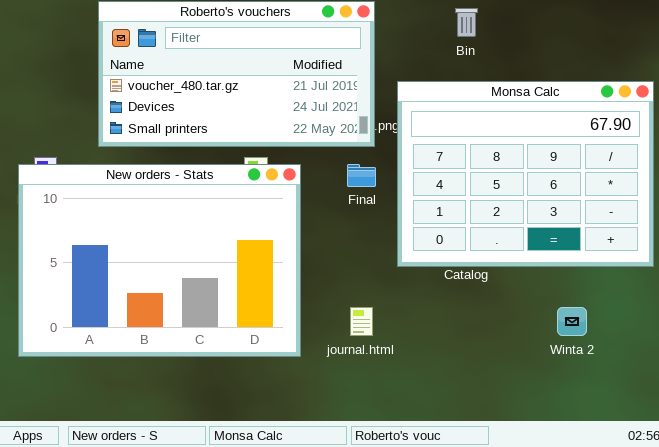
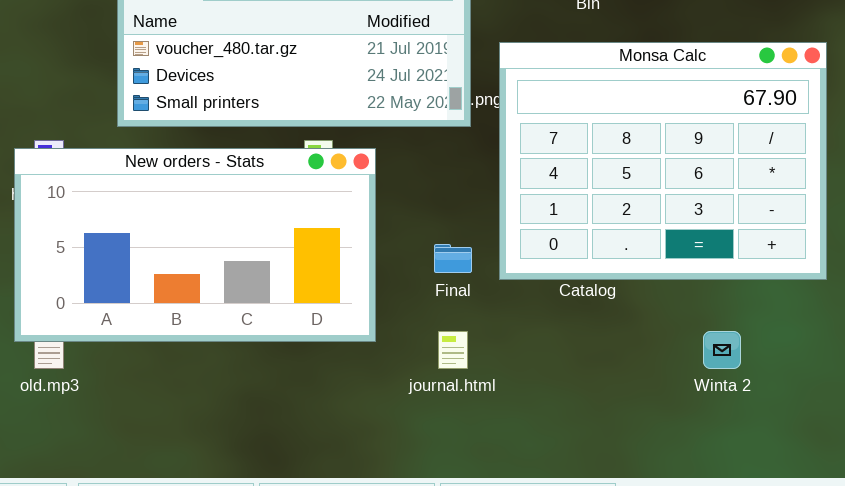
New orders - Stats: [18,164,301,357] -> [14,148,376,342], resized
Final: [347,164,376,187] -> [434,244,472,273], moved

